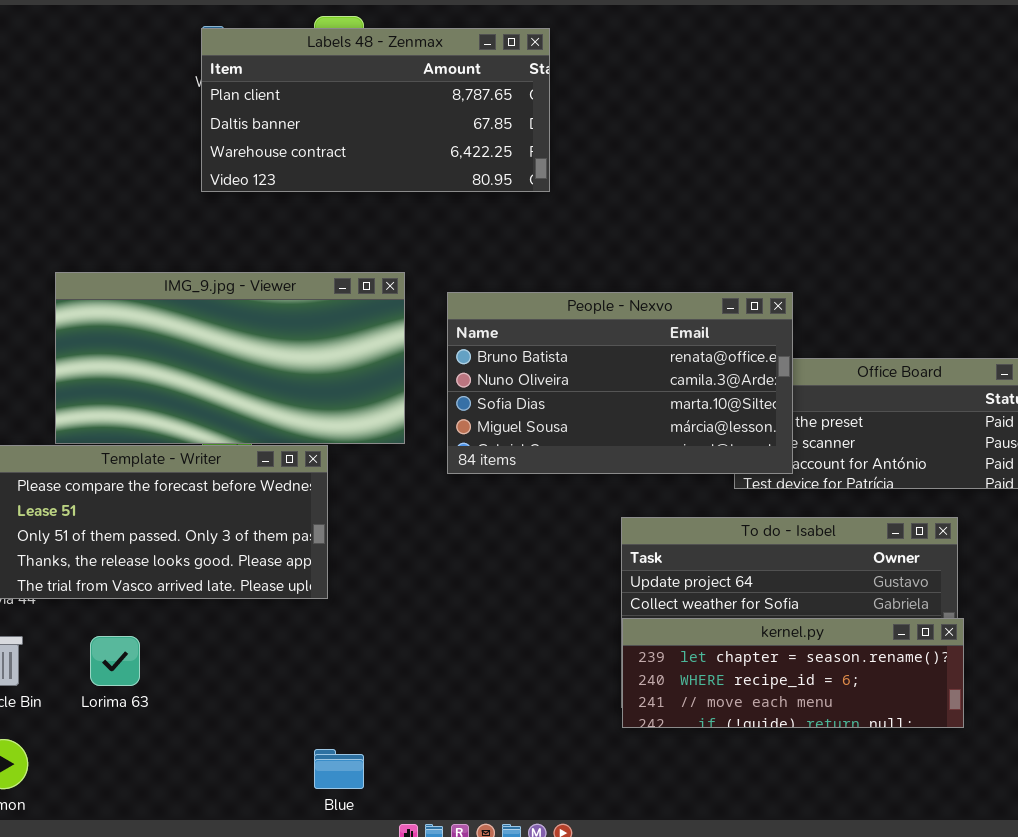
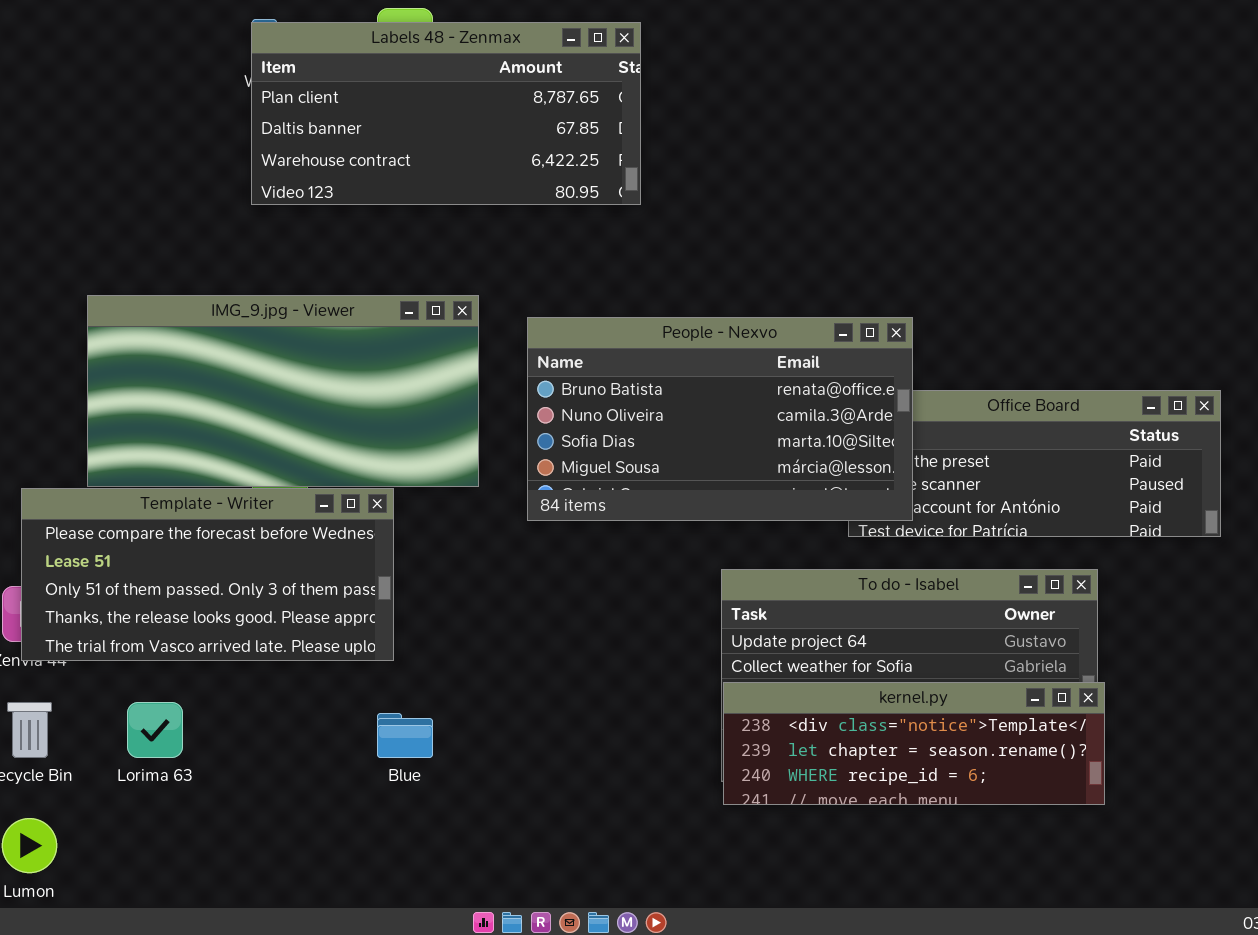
kernel.py: [622,618,964,728] -> [723,682,1105,805], scrolled up 1 row
Blue: [314,749,364,789] -> [377,713,433,758], moved

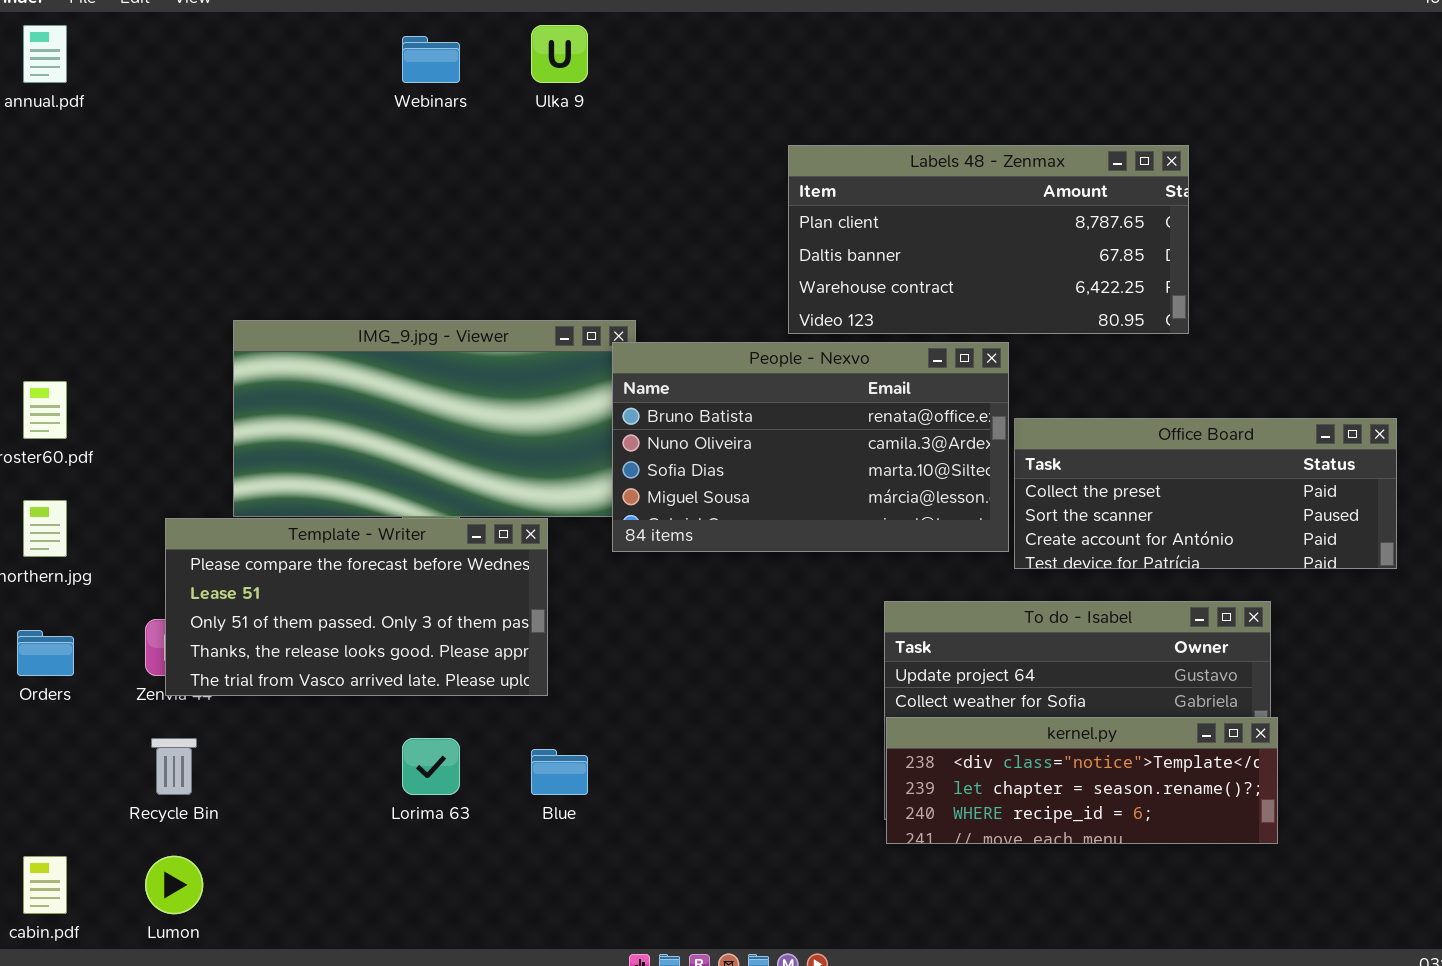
Labels 48 - Zenmax: [251,22,641,205] -> [788,145,1189,334], moved
People - Nexvo: [527,317,913,521] -> [612,342,1009,552], moved
Lorima 63: [127,702,183,758] -> [402,738,460,795], moved

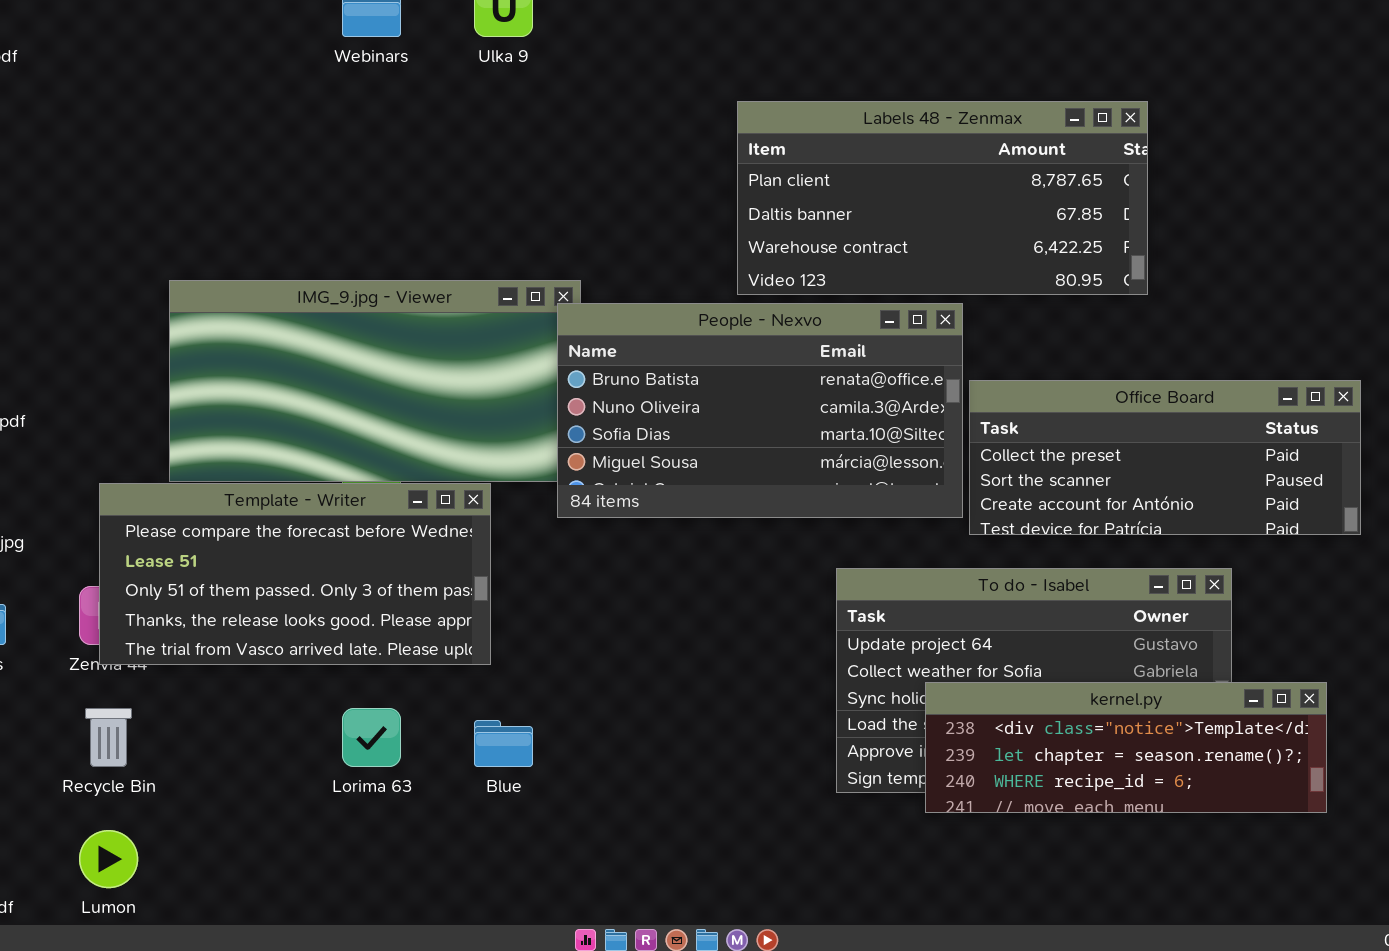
kernel.py: [886,717,1278,844] -> [925,682,1327,813], moved

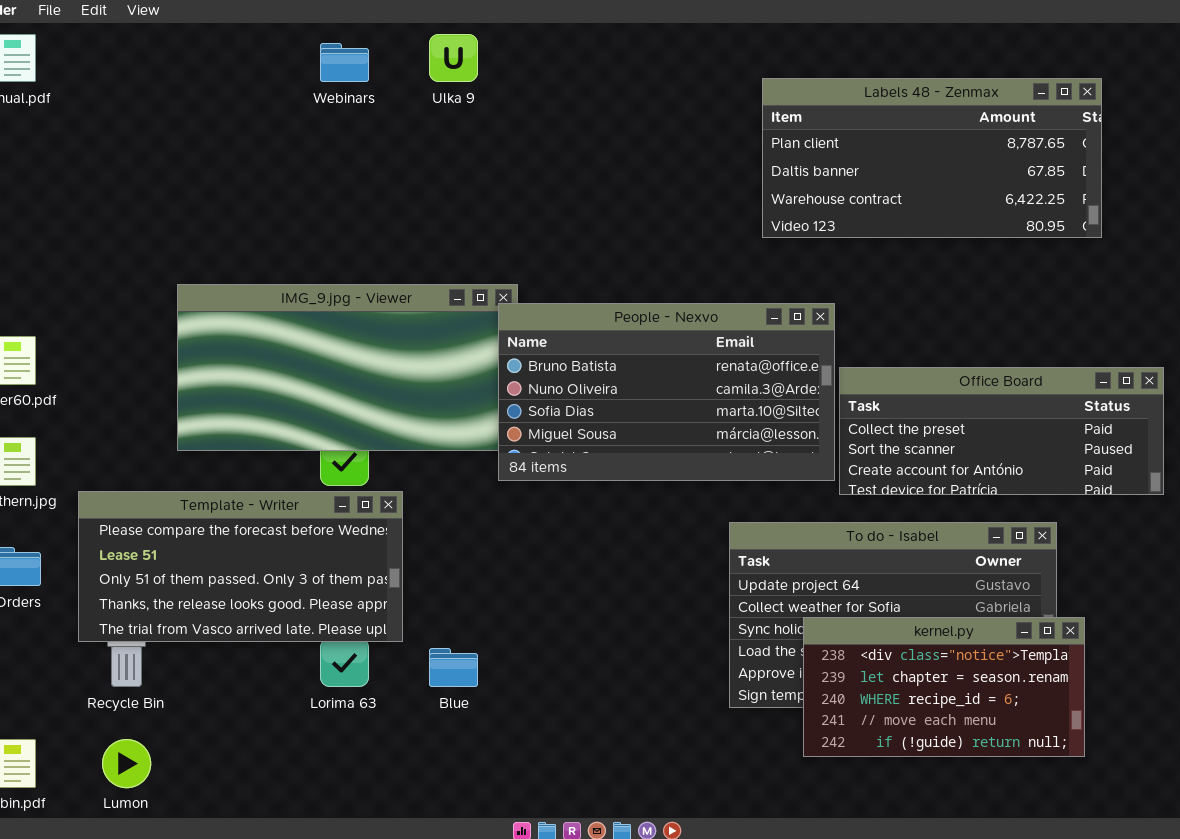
Labels 48 - Zenmax: [737,101,1148,295] -> [762,78,1102,238], moved
Template - Writer: [99,483,491,665] -> [78,491,403,642], moved
kernel.py: [925,682,1327,813] -> [803,617,1085,757], resized

